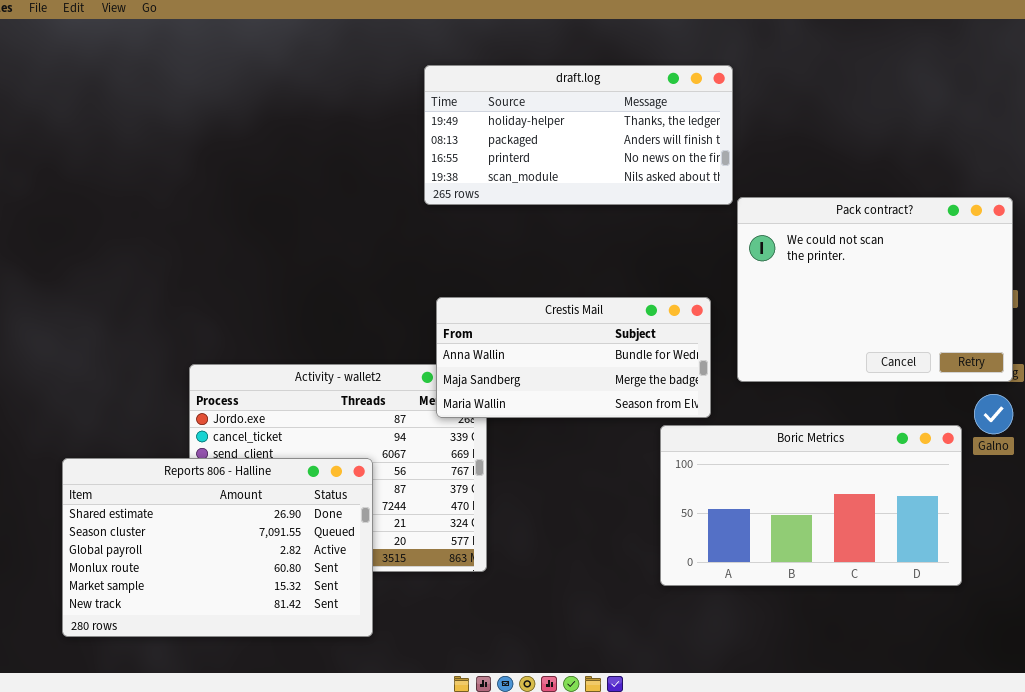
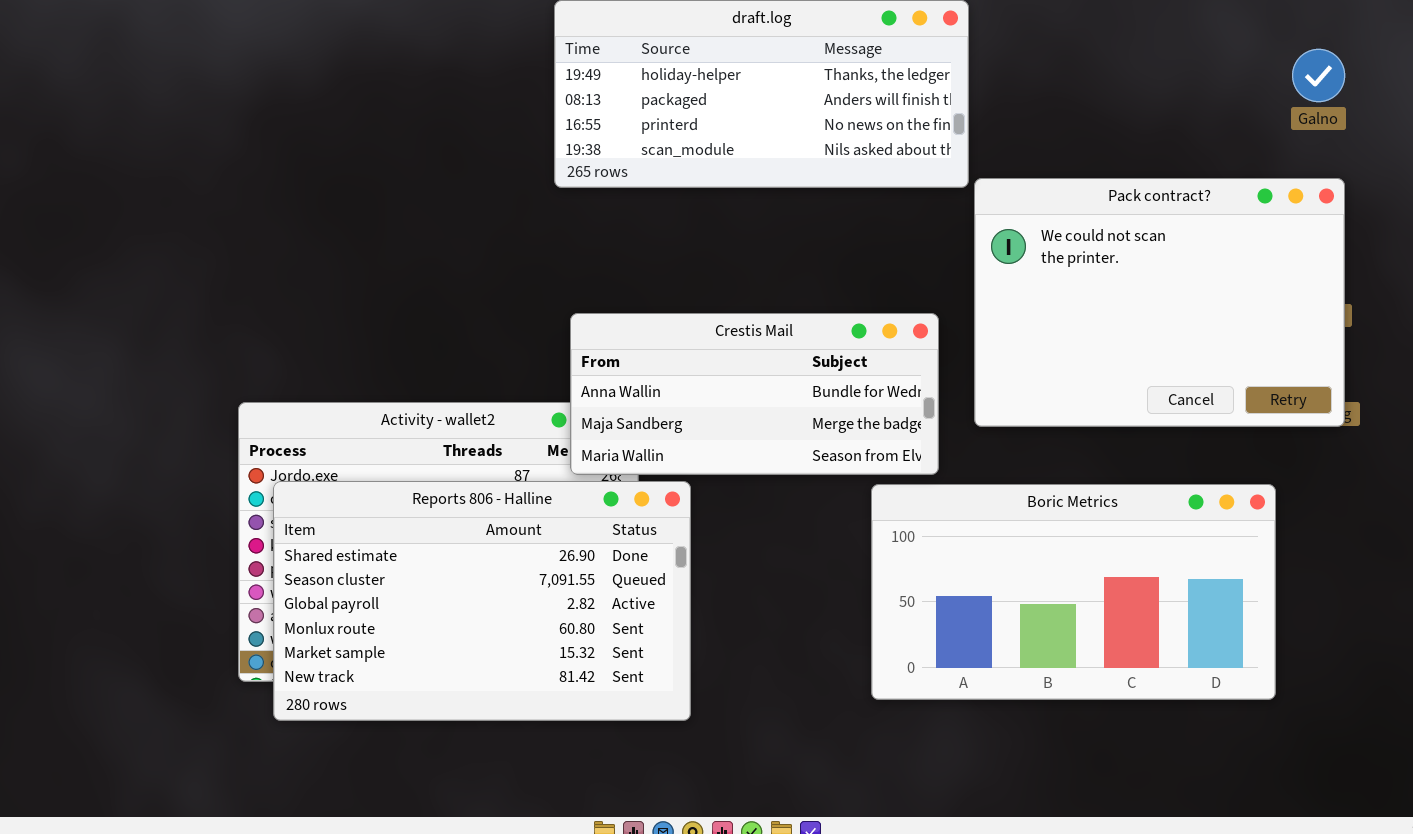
Galno: [974,394,1013,434] -> [1292,49,1345,102], moved
Reports 806 - Halline: [62,458,373,637] -> [273,481,691,721], moved

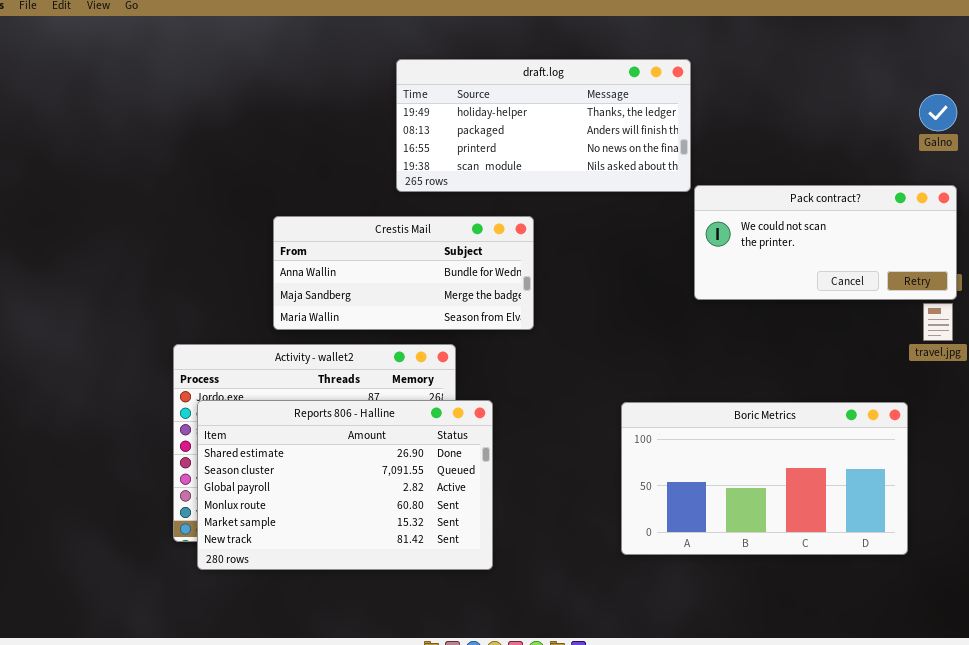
Pack contract?: [974,178,1345,427] -> [694,185,957,300], resized
Crestis Mail: [570,313,939,475] -> [273,216,534,330], moved

